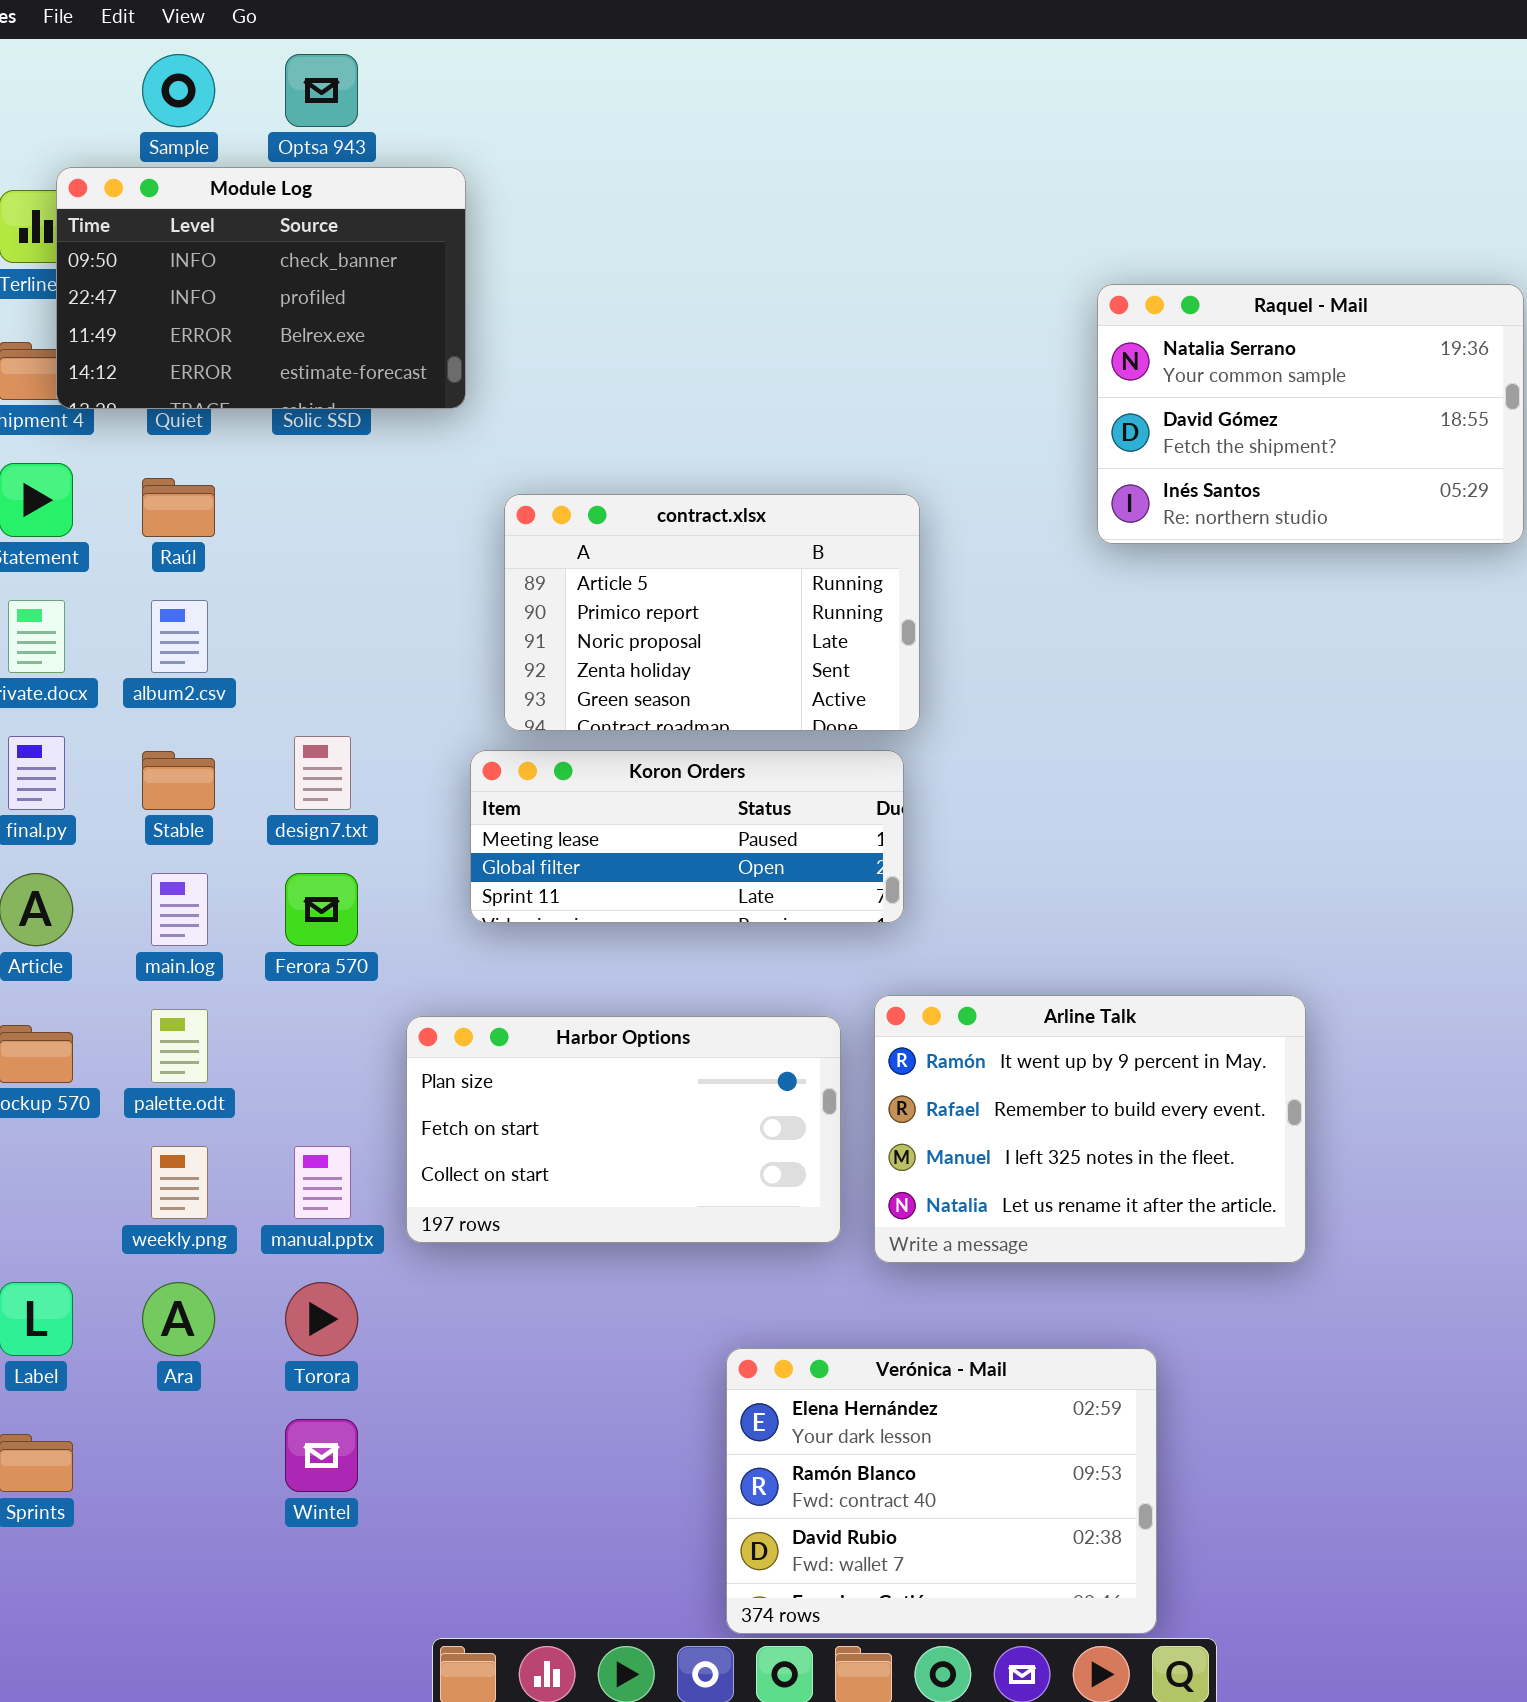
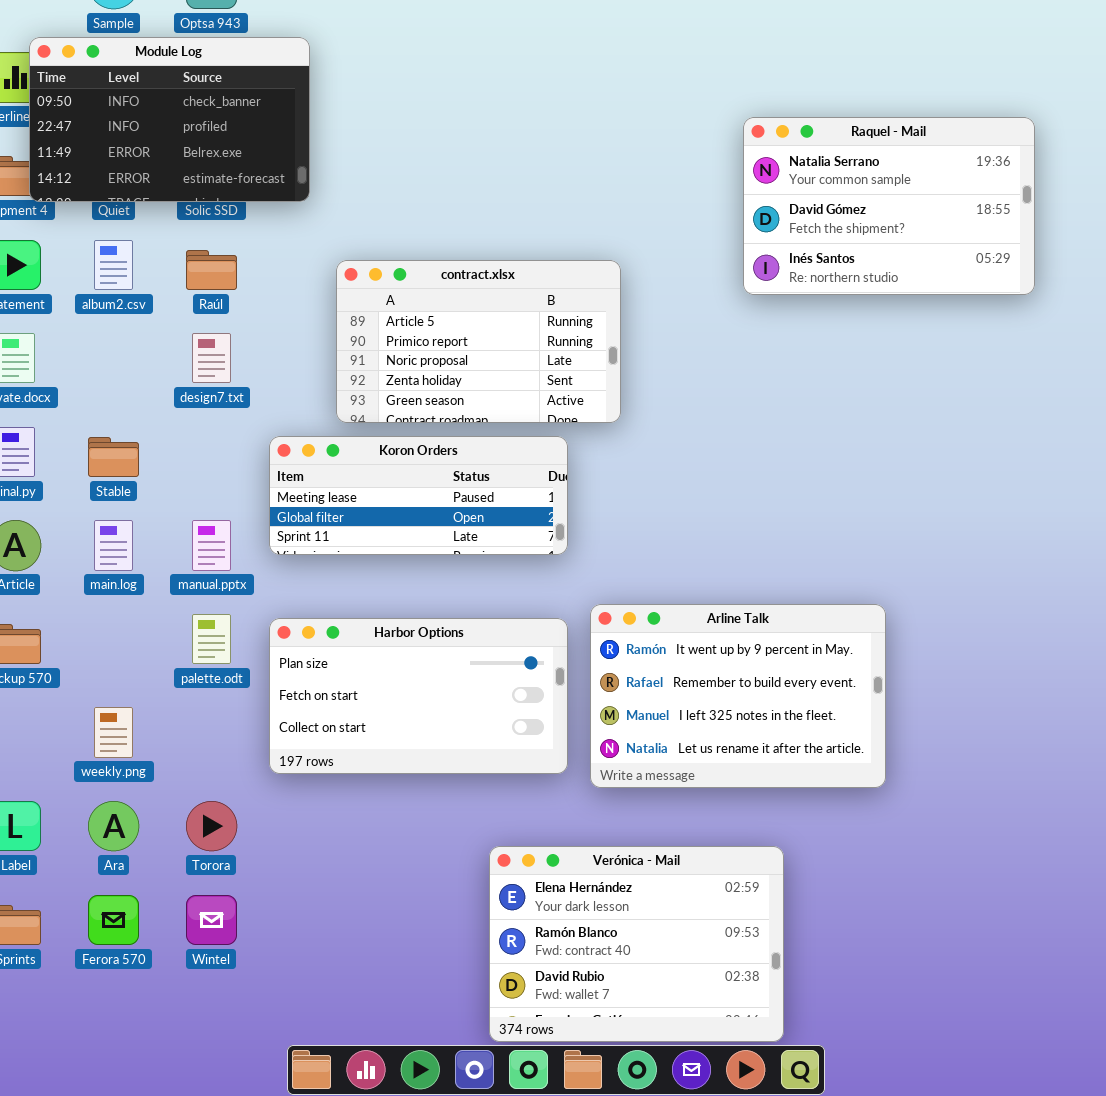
Raúl: [142,478,215,537] -> [186,250,237,290], moved
album2.csv: [151,600,208,673] -> [94,240,133,290], moved
design7.txt: [294,736,351,810] -> [192,333,231,383], moved
Koron Orders: [470,750,904,923] -> [269,436,568,555], moved
Ferora 570: [285,873,358,946] -> [88,895,139,945], moved
palette.odt: [151,1009,208,1083] -> [192,614,231,664], moved
manual.pptx: [294,1146,351,1219] -> [192,520,231,571], moved

